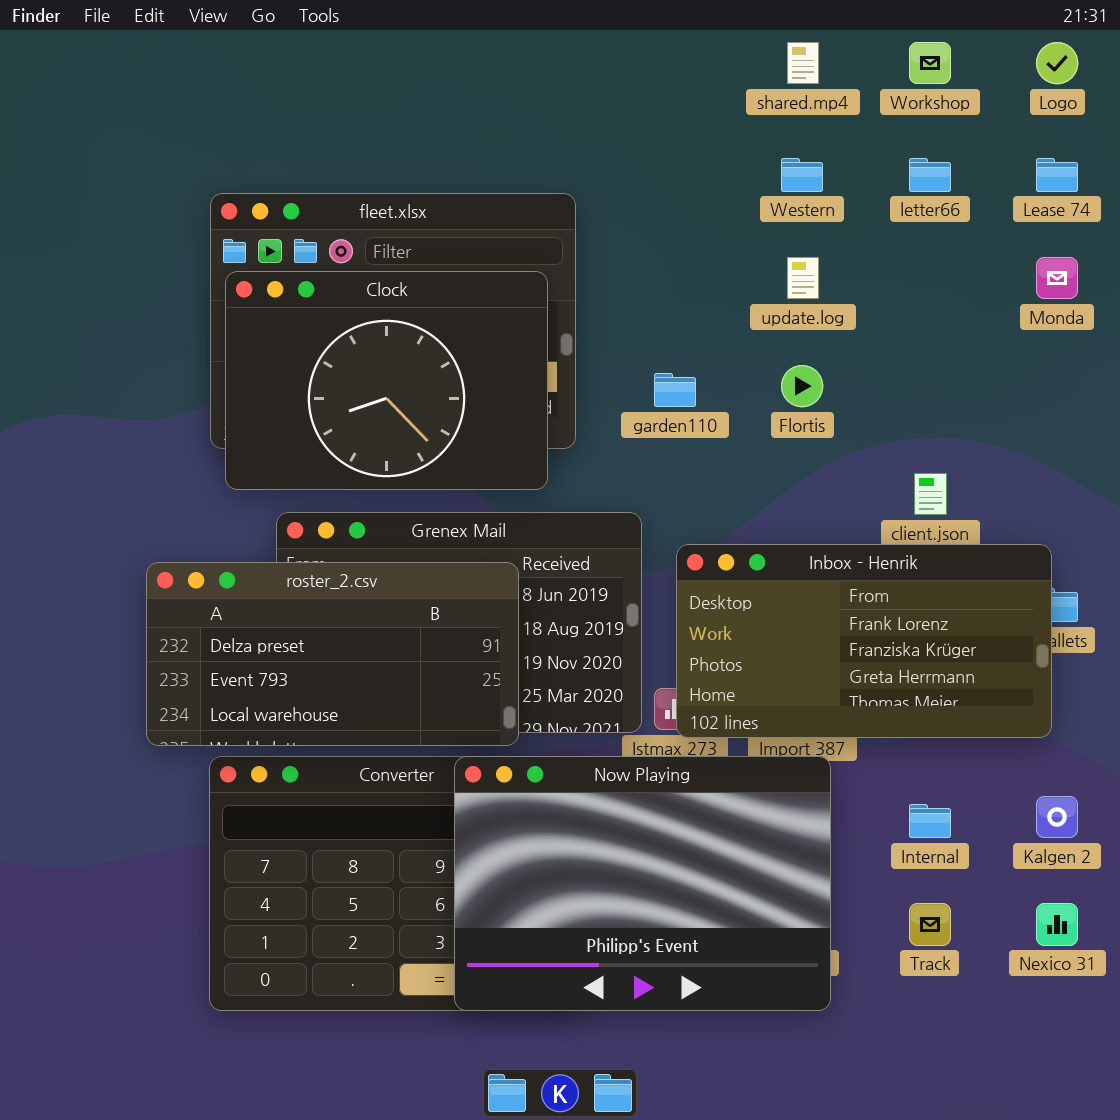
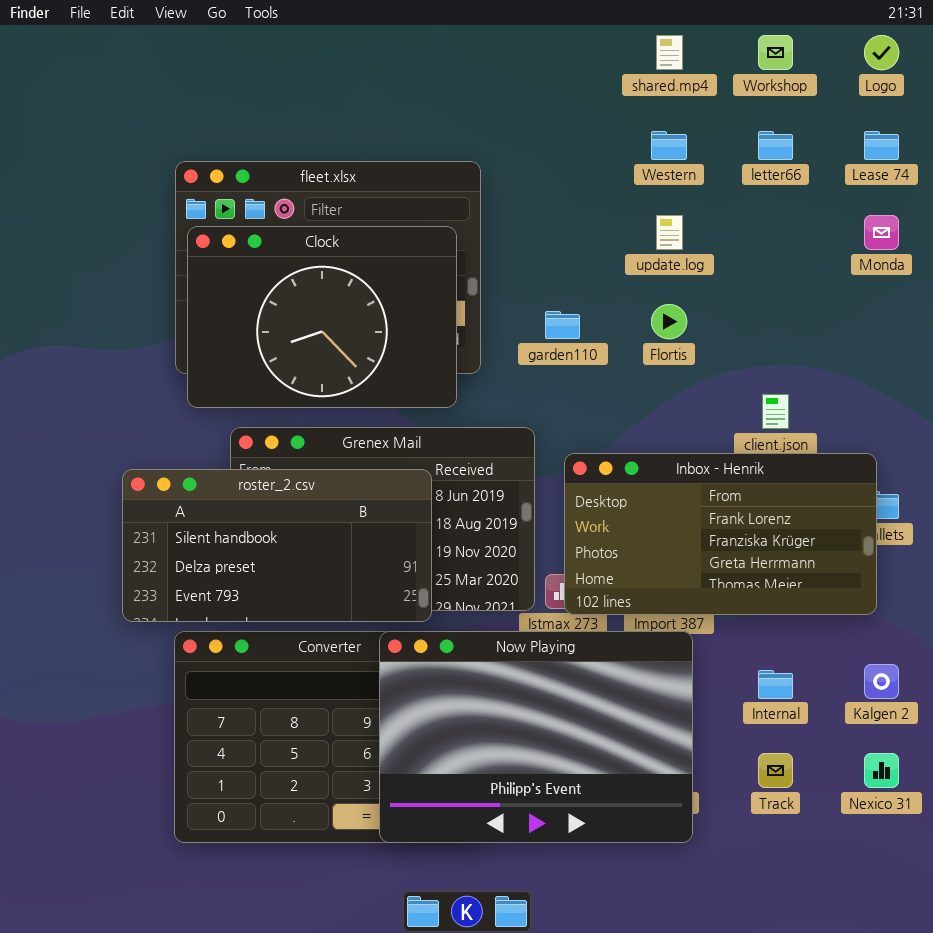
roster_2.csv: [146,562,519,746] -> [122,469,432,622], scrolled up 1 row

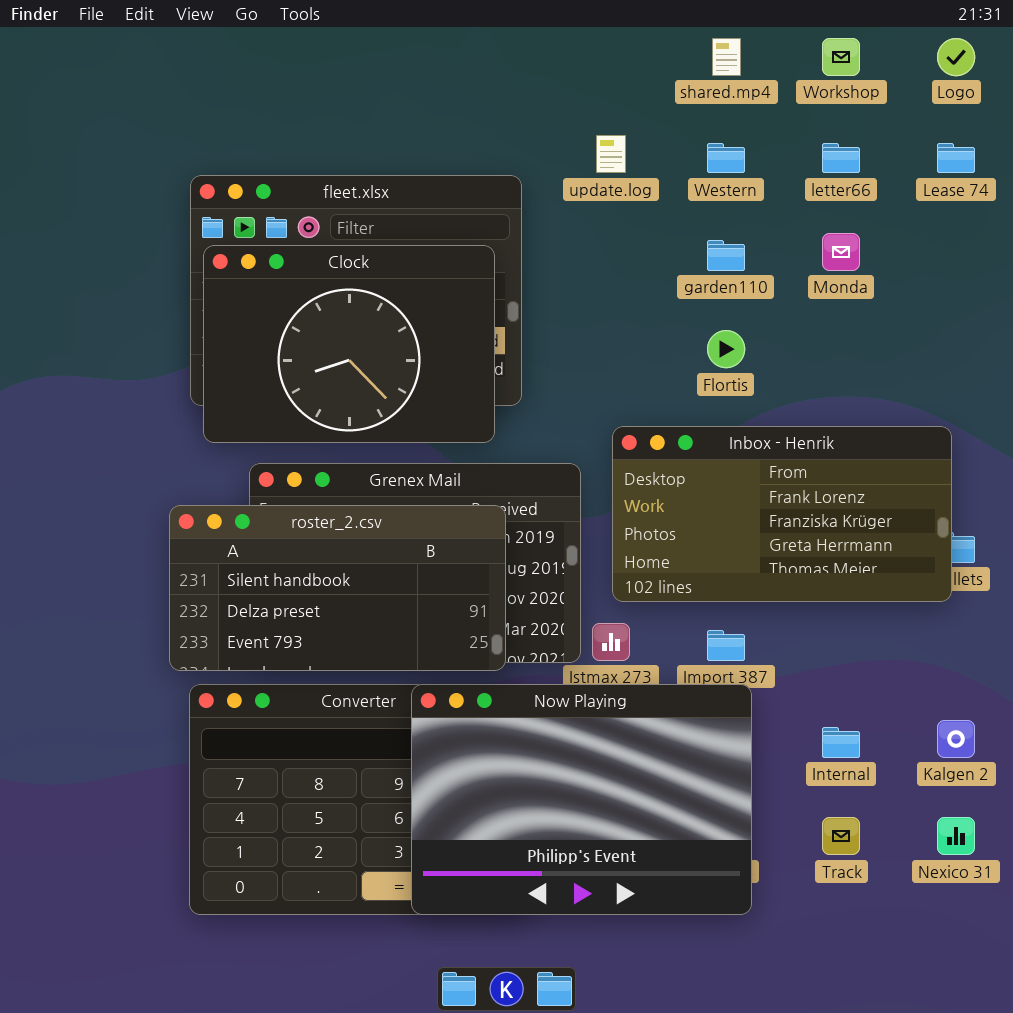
update.log: [656,215,683,250] -> [596,135,626,173], moved
Monda: [864,215,899,250] -> [822,233,860,271], moved
garden110: [545,311,580,339] -> [707,240,745,271], moved
Inbox - Henrik: [564,453,877,615] -> [612,426,952,602], moved
roster_2.csv: [122,469,432,622] -> [169,505,506,671], moved

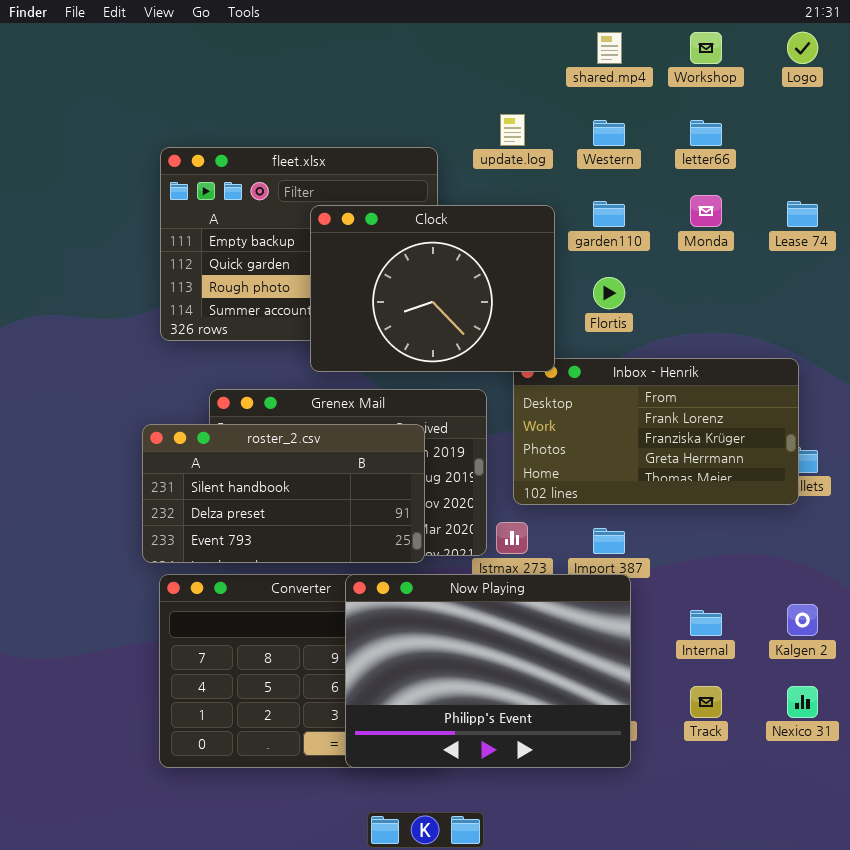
Lease 74: [937,143,975,173] -> [787,201,818,227], moved
Clock: [203,245,495,443] -> [310,205,555,372], moved

